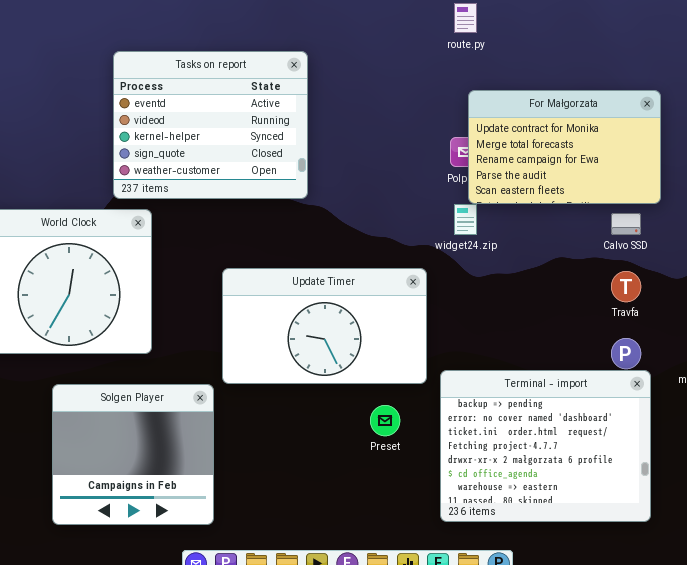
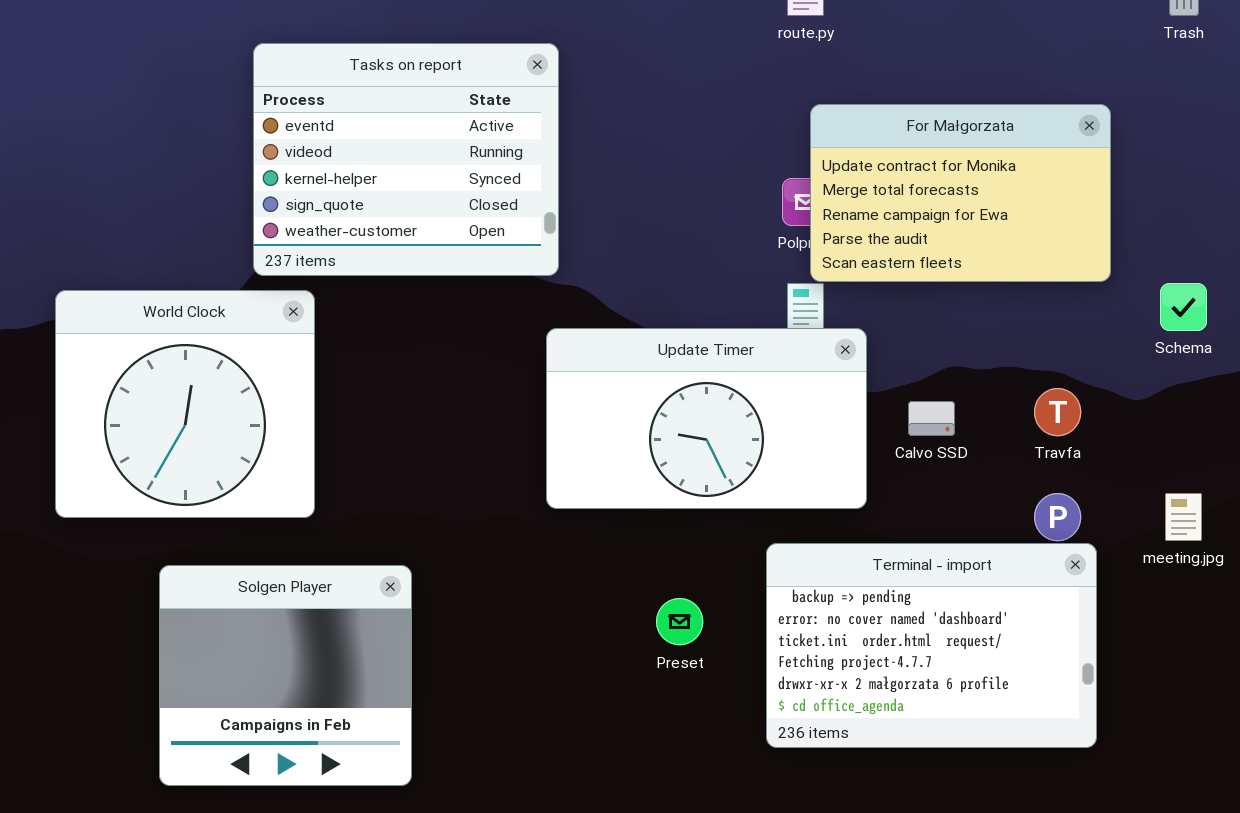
Calvo SSD: [611,213,641,235] -> [908,401,955,436], moved
Update Timer: [222,268,427,384] -> [546,328,867,509], moved
Terminal - import: [440,370,651,522] -> [766,543,1097,748], resized

